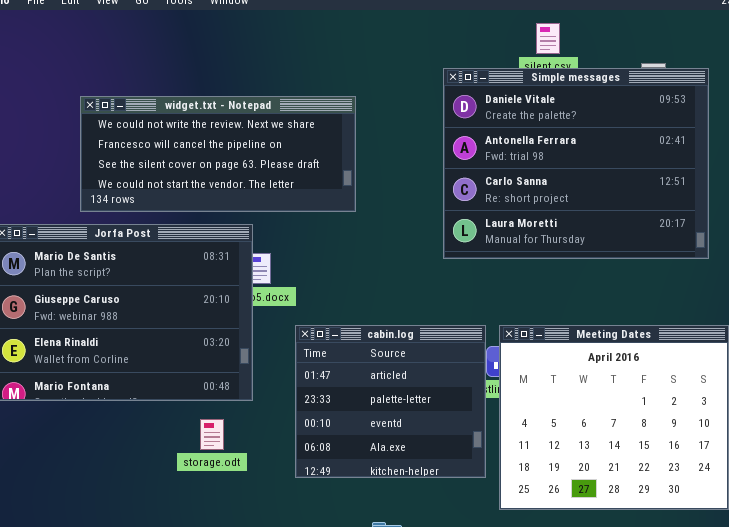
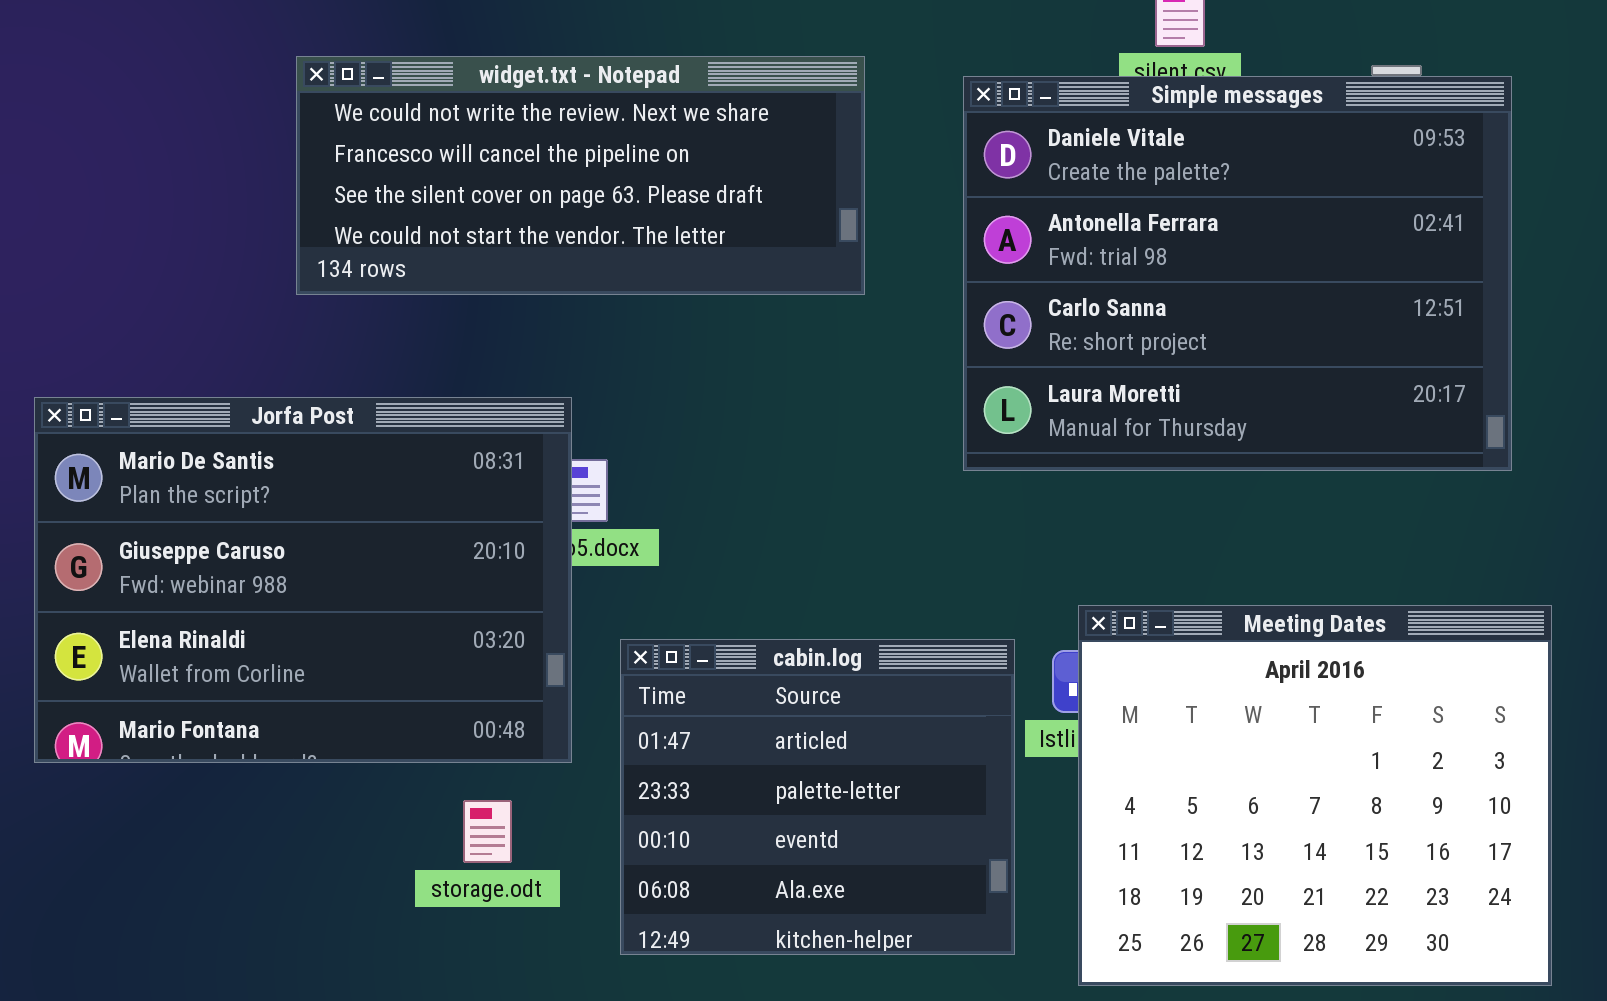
widget.txt - Notepad: [80,96,356,212] -> [296,56,865,295], moved
cabin.log: [295,325,486,478] -> [620,639,1015,955], moved

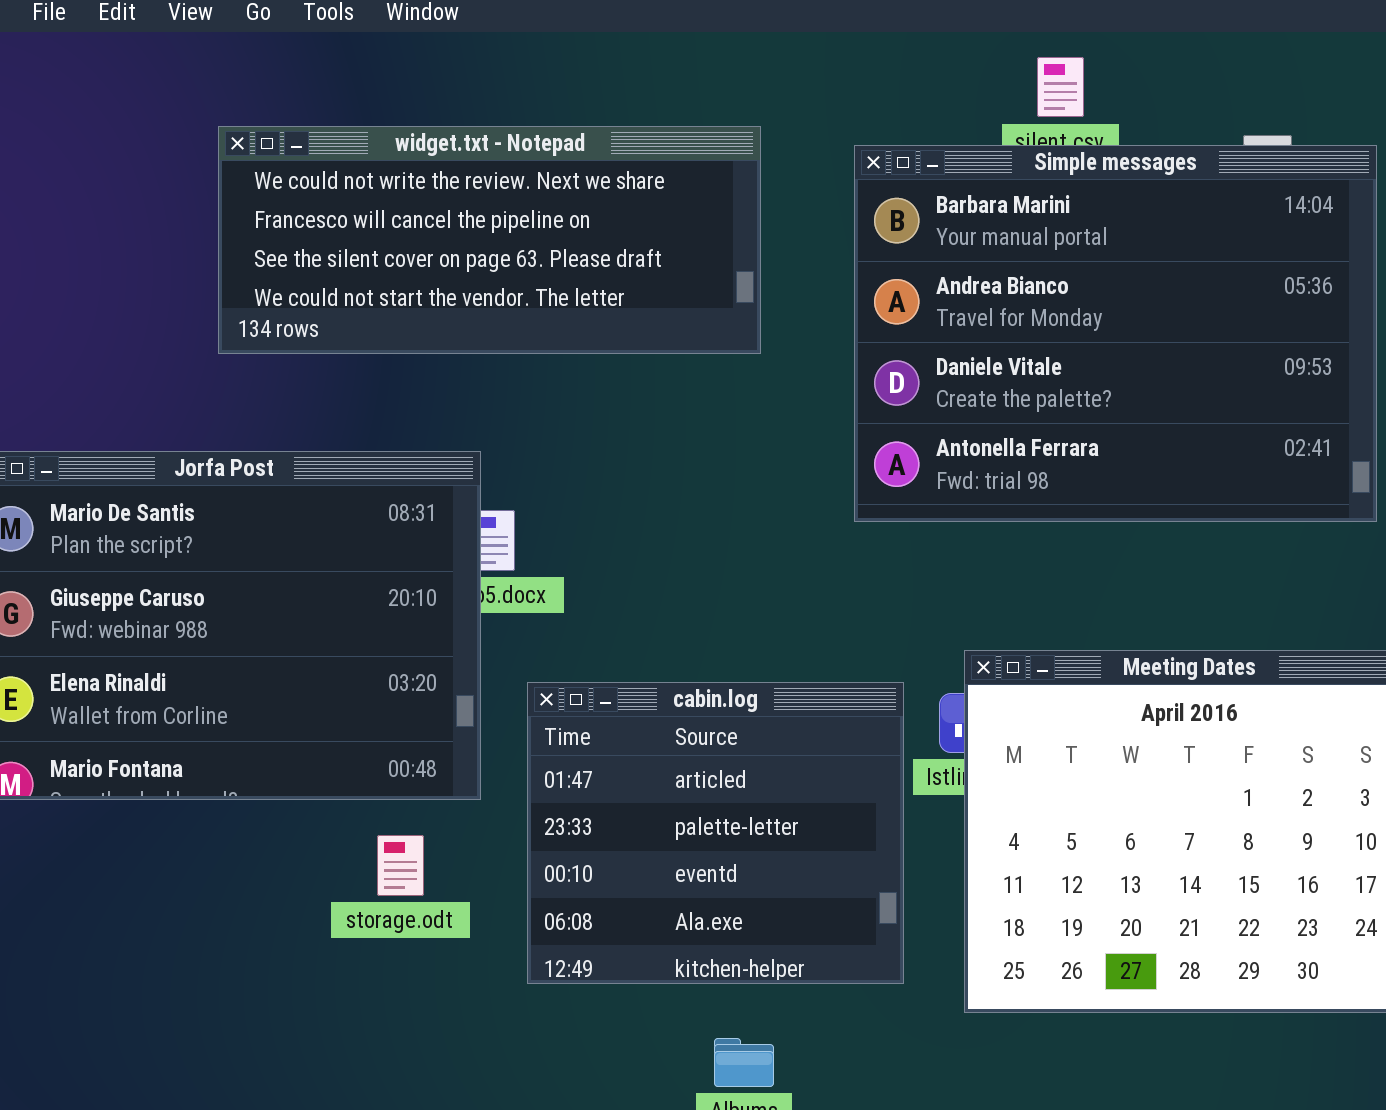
Simple messages: [963,76,1512,471] -> [854,145,1377,522], scrolled up 2 rows

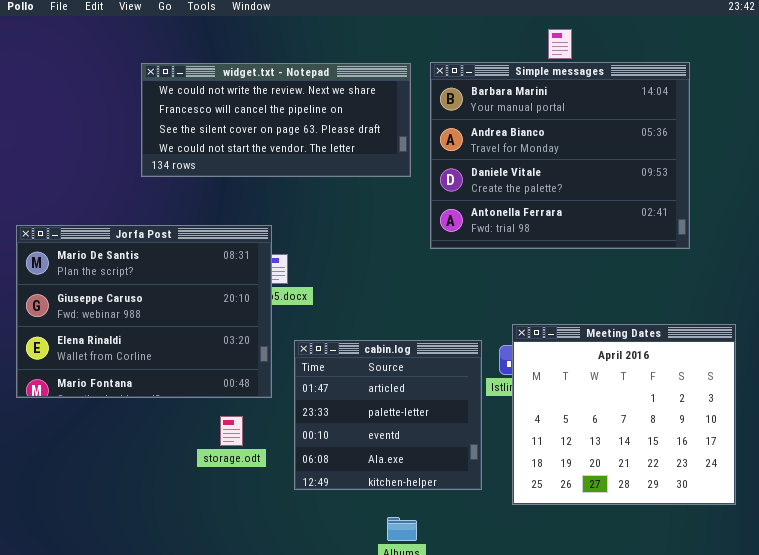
Simple messages: [854,145,1377,522] -> [430,62,690,249], moved

